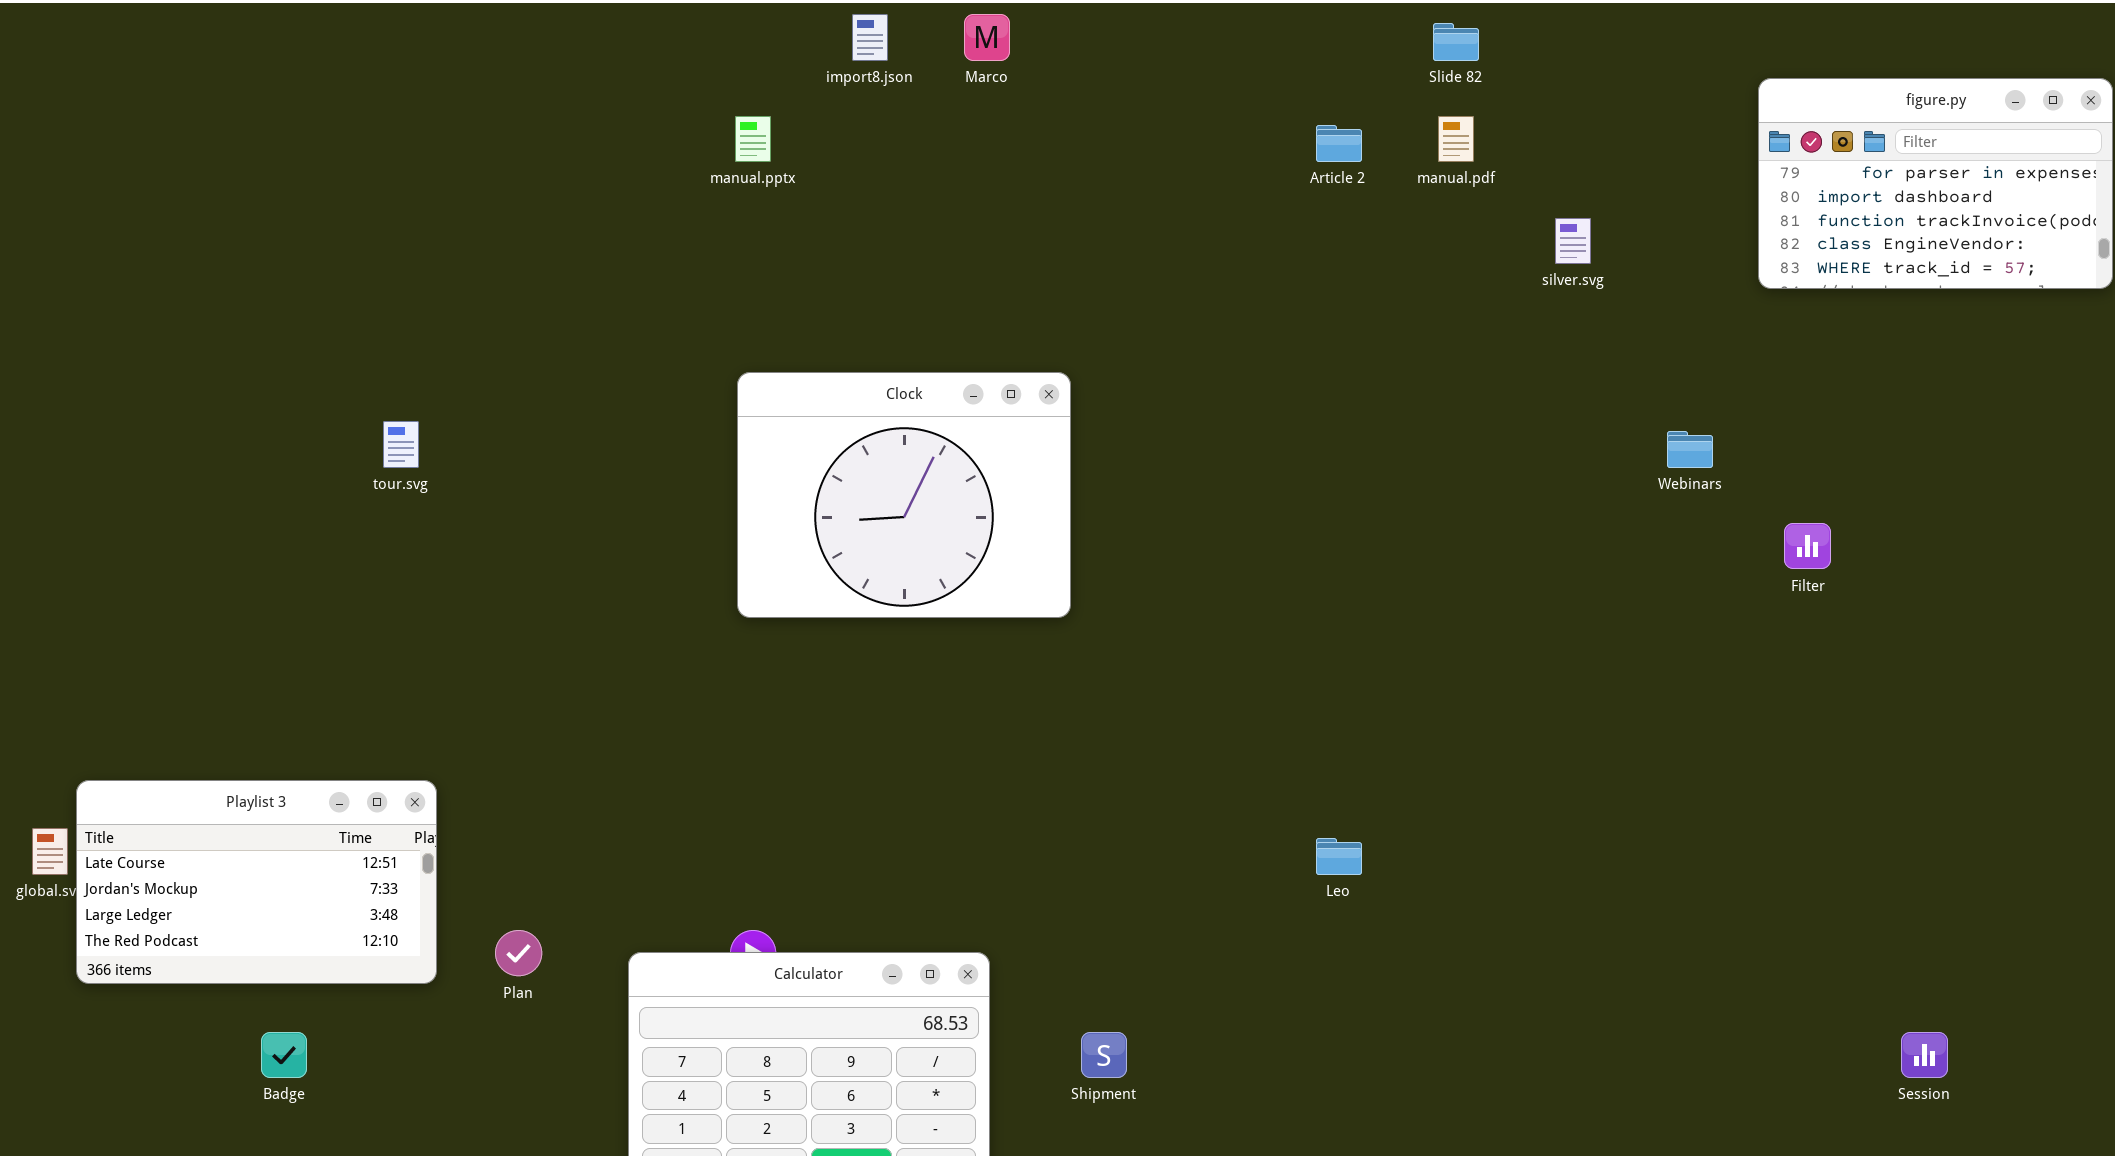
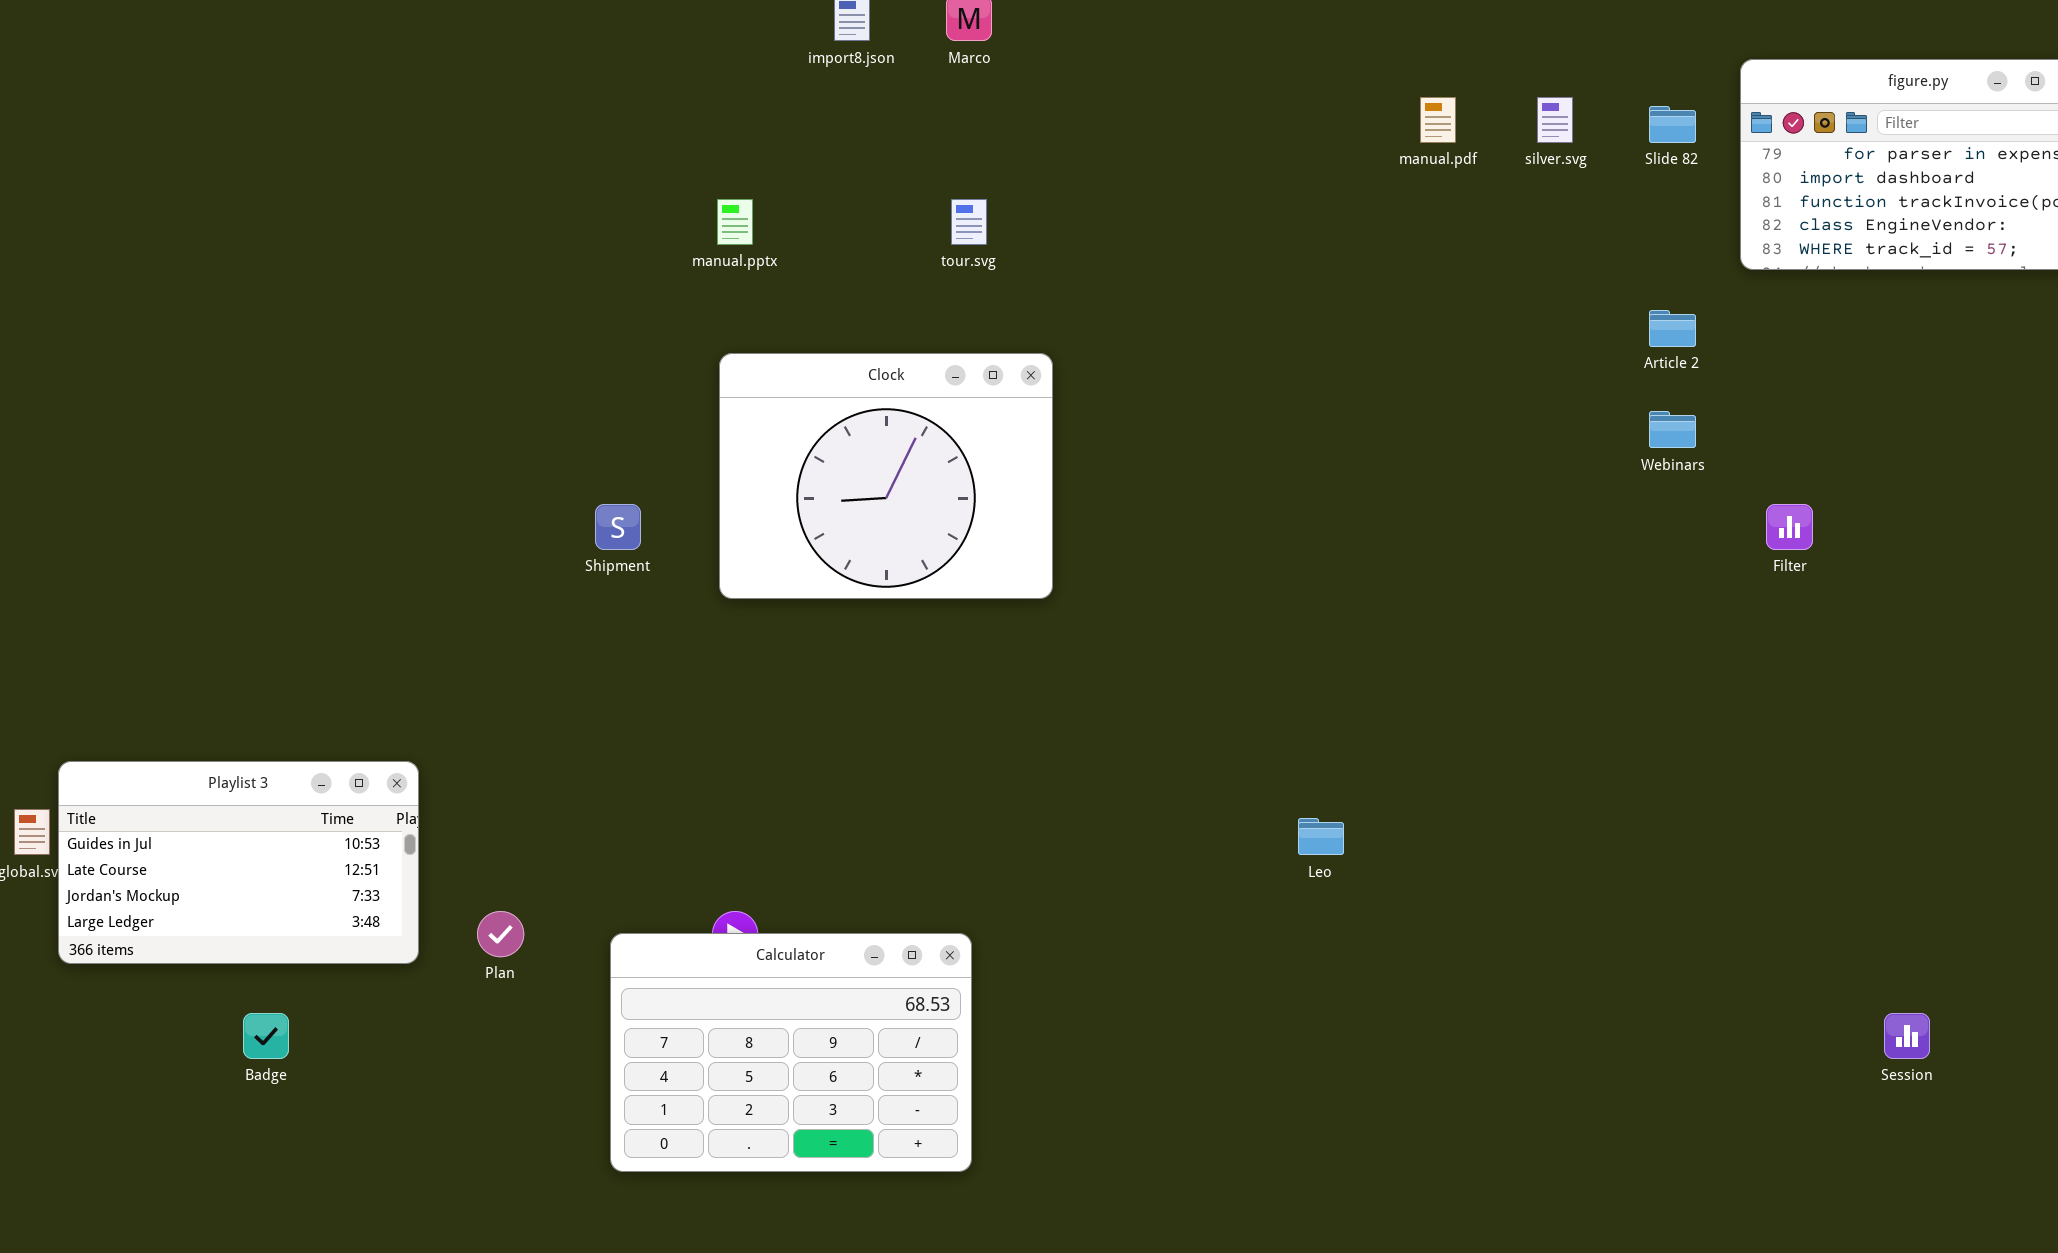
Slide 82: [1433,23,1479,61] -> [1649,106,1696,143], moved
manual.pptx: [735,116,771,162] -> [717,199,753,245], moved
Article 2: [1316,125,1362,162] -> [1649,310,1696,347], moved
silver.svg: [1555,218,1591,264] -> [1537,97,1573,143], moved
tour.svg: [383,421,419,468] -> [951,199,987,245], moved
Playlist 3: [76,780,437,984] -> [58,761,419,964], scrolled up 1 row
Shipment: [1081,1032,1127,1078] -> [595,504,641,550], moved

